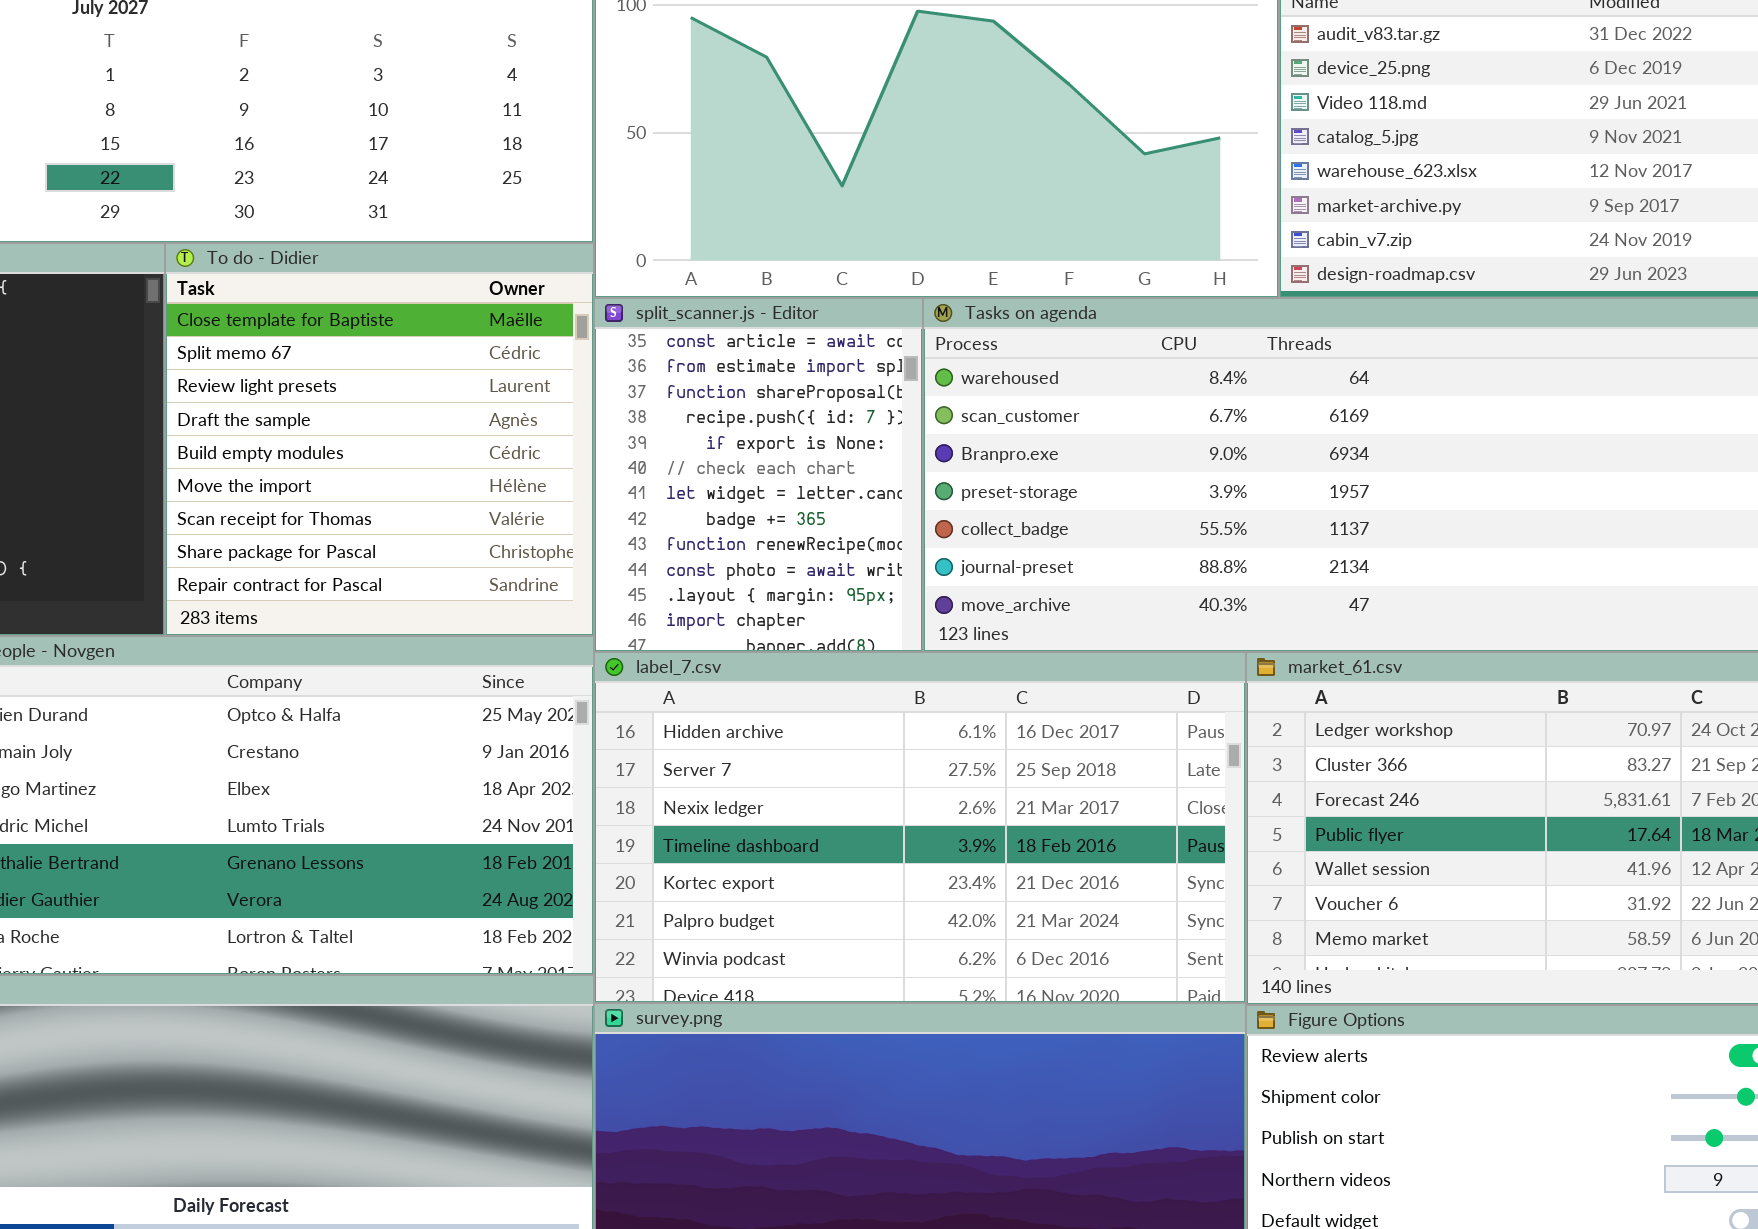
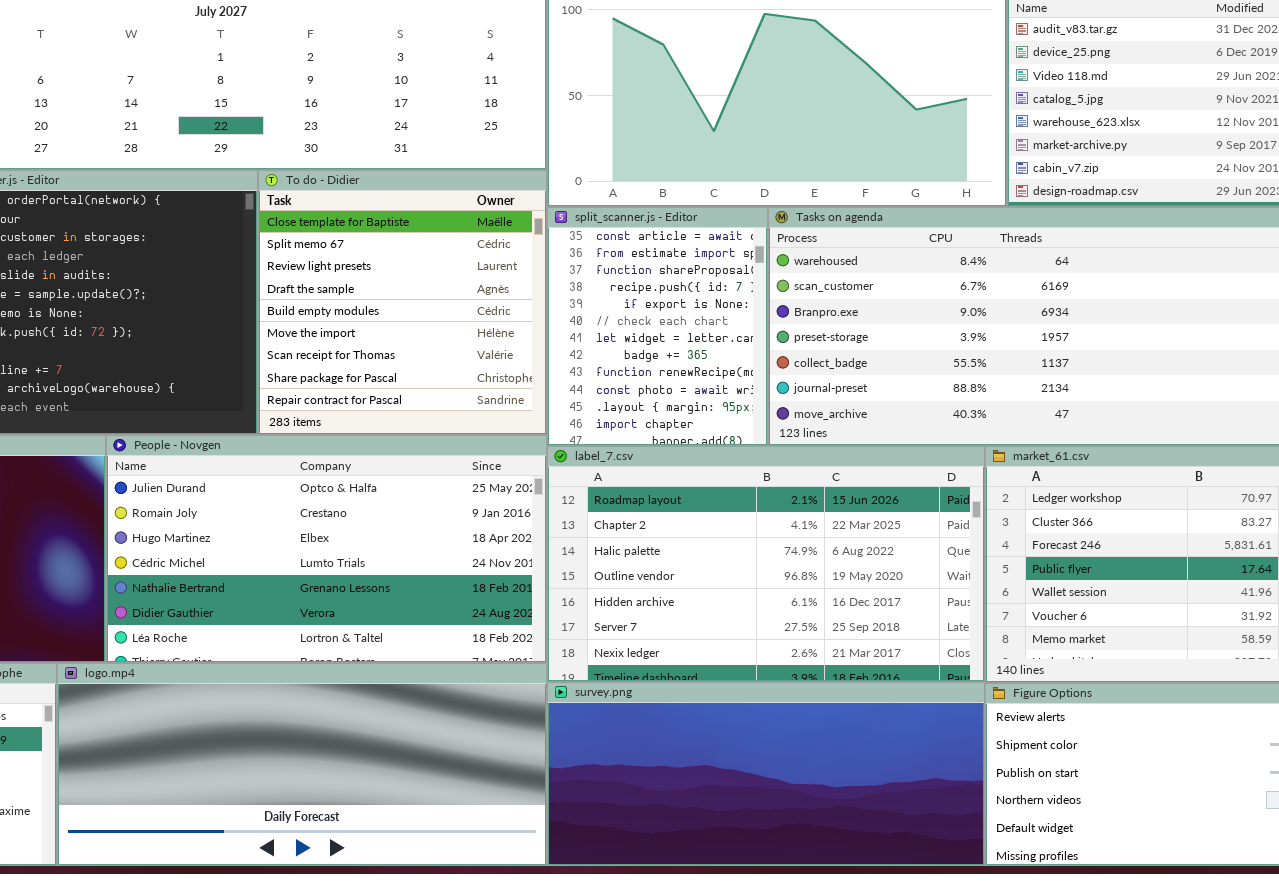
label_7.csv: [594,652,1246,1003] -> [547,446,985,682], scrolled up 4 rows

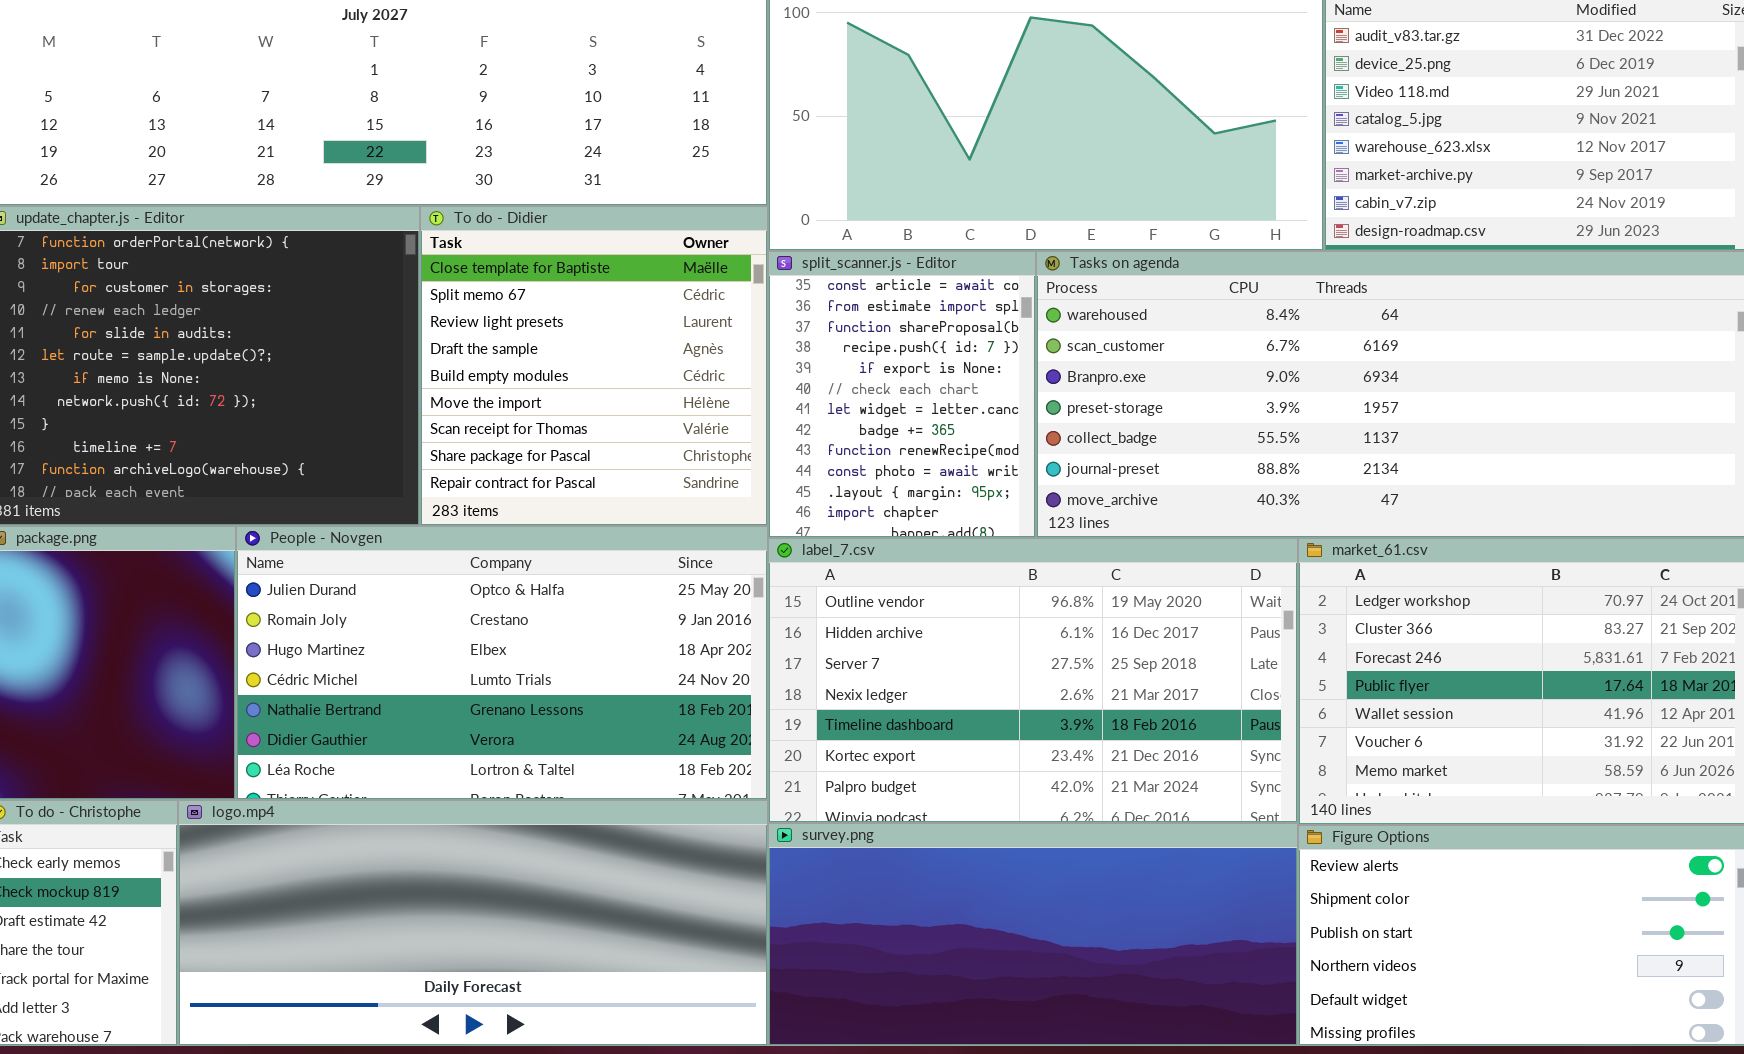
label_7.csv: [547,446,985,682] -> [768,538,1298,823], scrolled down 3 rows

